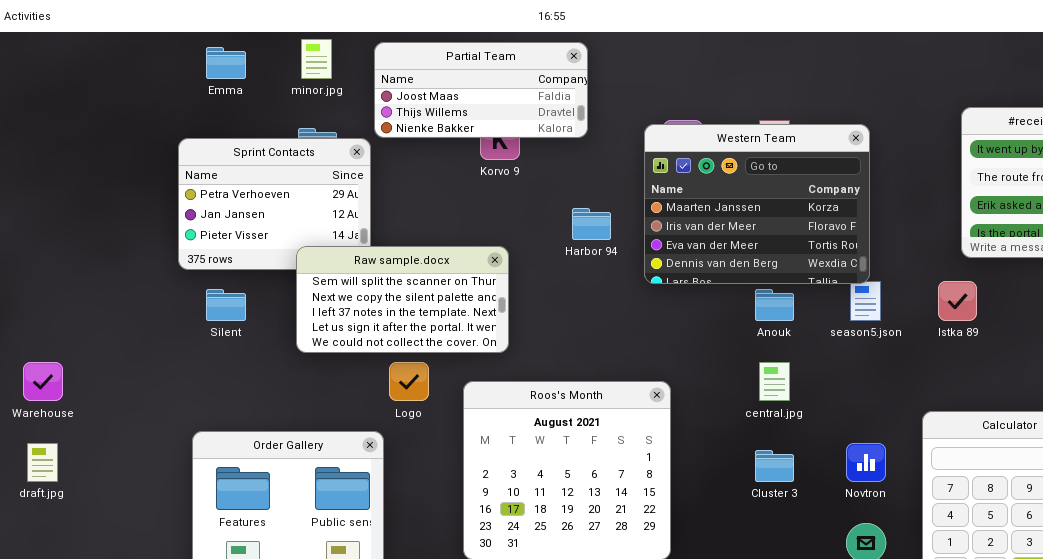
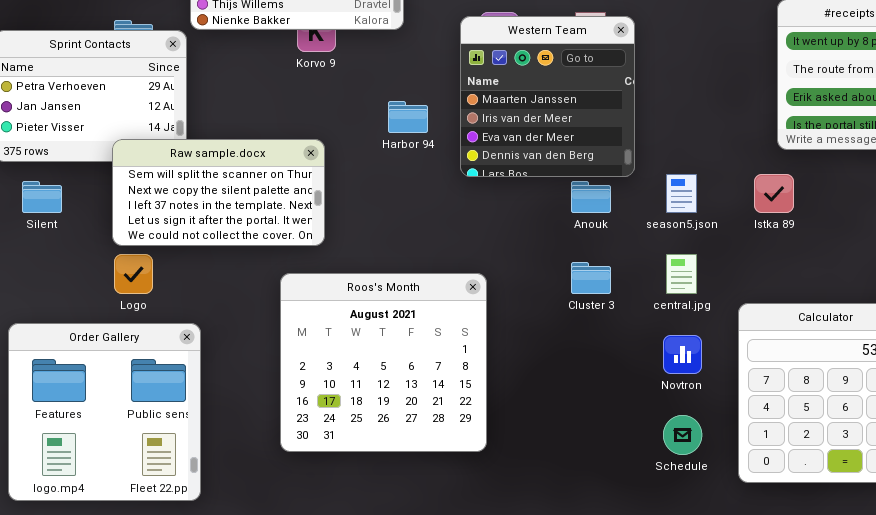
Western Team: [644,124,870,284] -> [460,16,635,177], resized
Logo: [389,362,429,401] -> [114,254,153,294], moved
central.jpg: [759,362,790,401] -> [666,254,697,294], moved
Cluster 3: [755,450,794,482] -> [571,262,611,294], moved

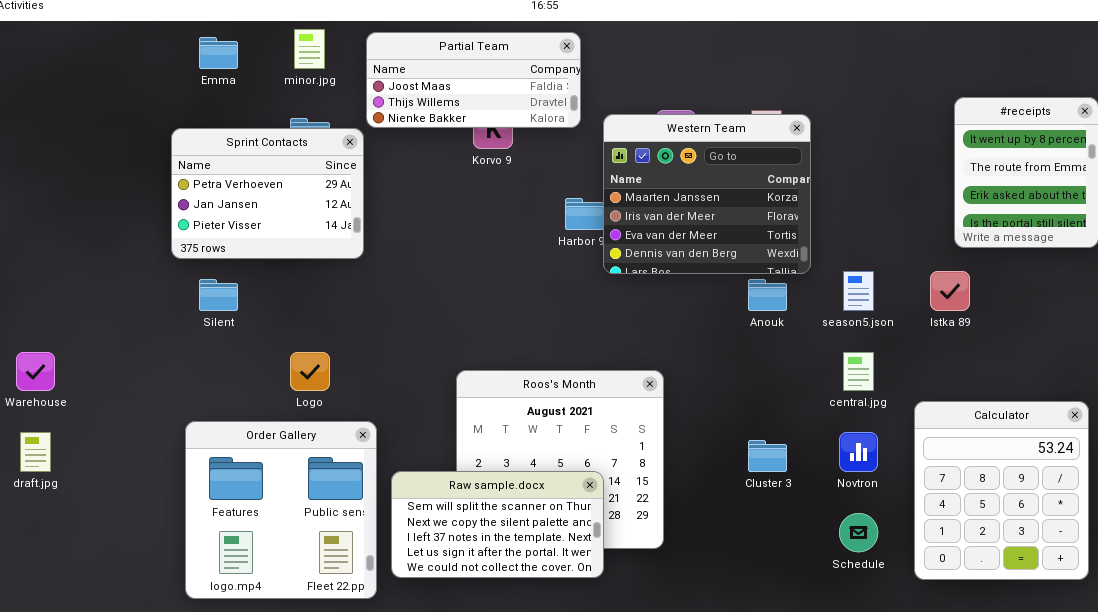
Western Team: [460,16,635,177] -> [603,114,811,274], resized
Raw sample.docx: [112,139,325,246] -> [391,471,604,578], moved
Cluster 3: [571,262,611,294] -> [748,440,787,472], moved

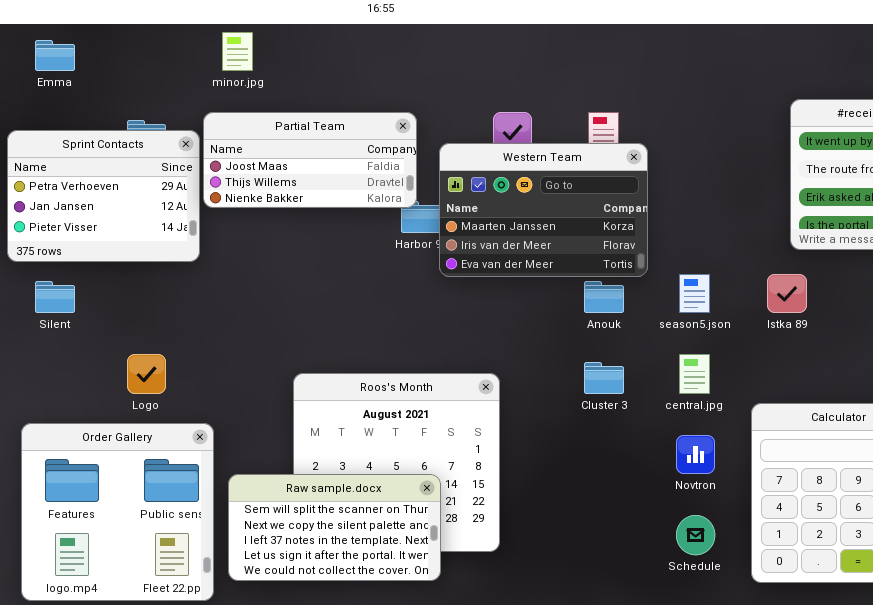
minor.jpg: [294,29,325,69] -> [222,32,253,71], moved
Partial Team: [366,32,581,128] -> [203,112,417,208], moved
Western Team: [603,114,811,274] -> [439,143,648,277], resized
Cluster 3: [748,440,787,472] -> [584,362,624,394], moved

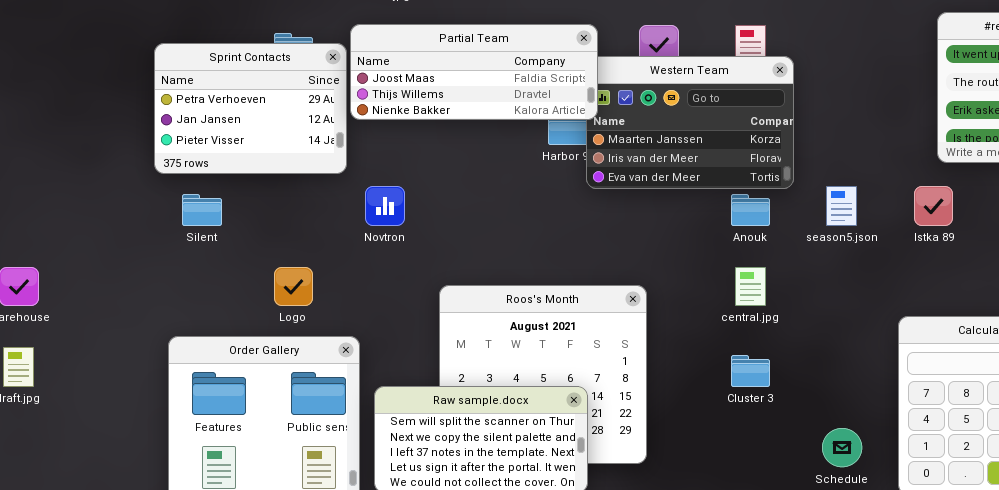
Partial Team: [203,112,417,208] -> [350,24,598,120], resized
central.jpg: [679,354,710,394] -> [735,267,766,306], moved
Cluster 3: [584,362,624,394] -> [731,355,770,387], moved
Novtron: [676,435,715,474] -> [365,186,405,226], moved

